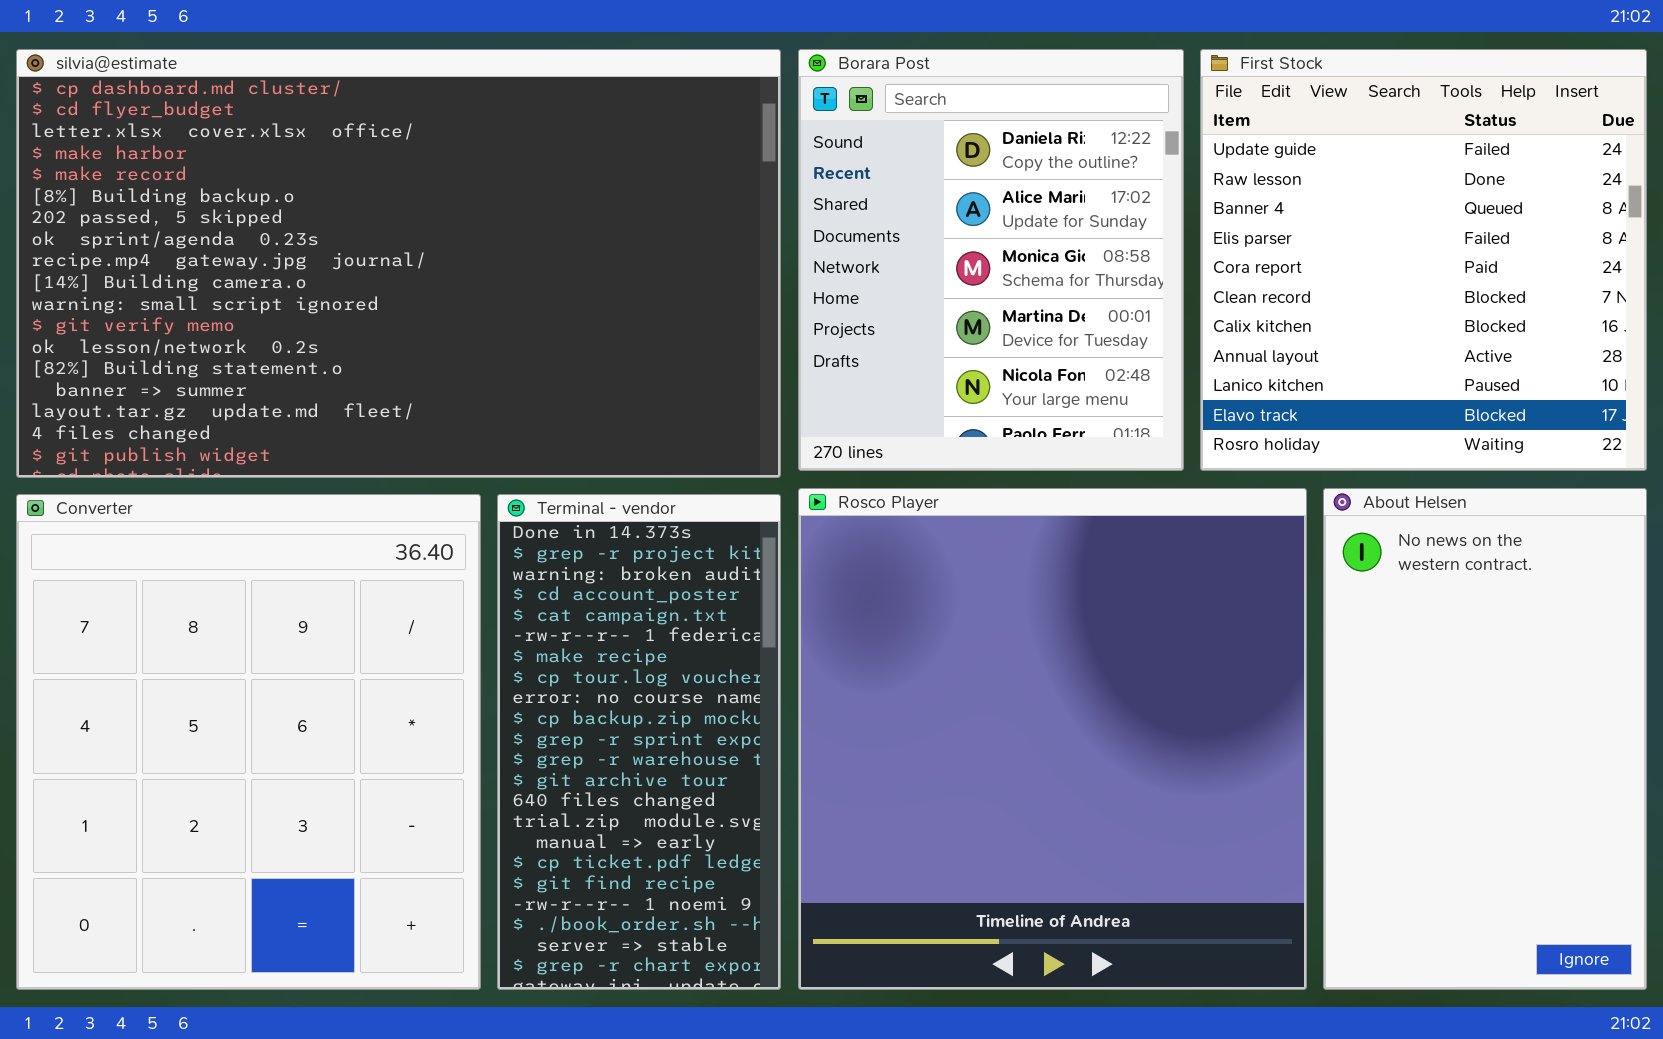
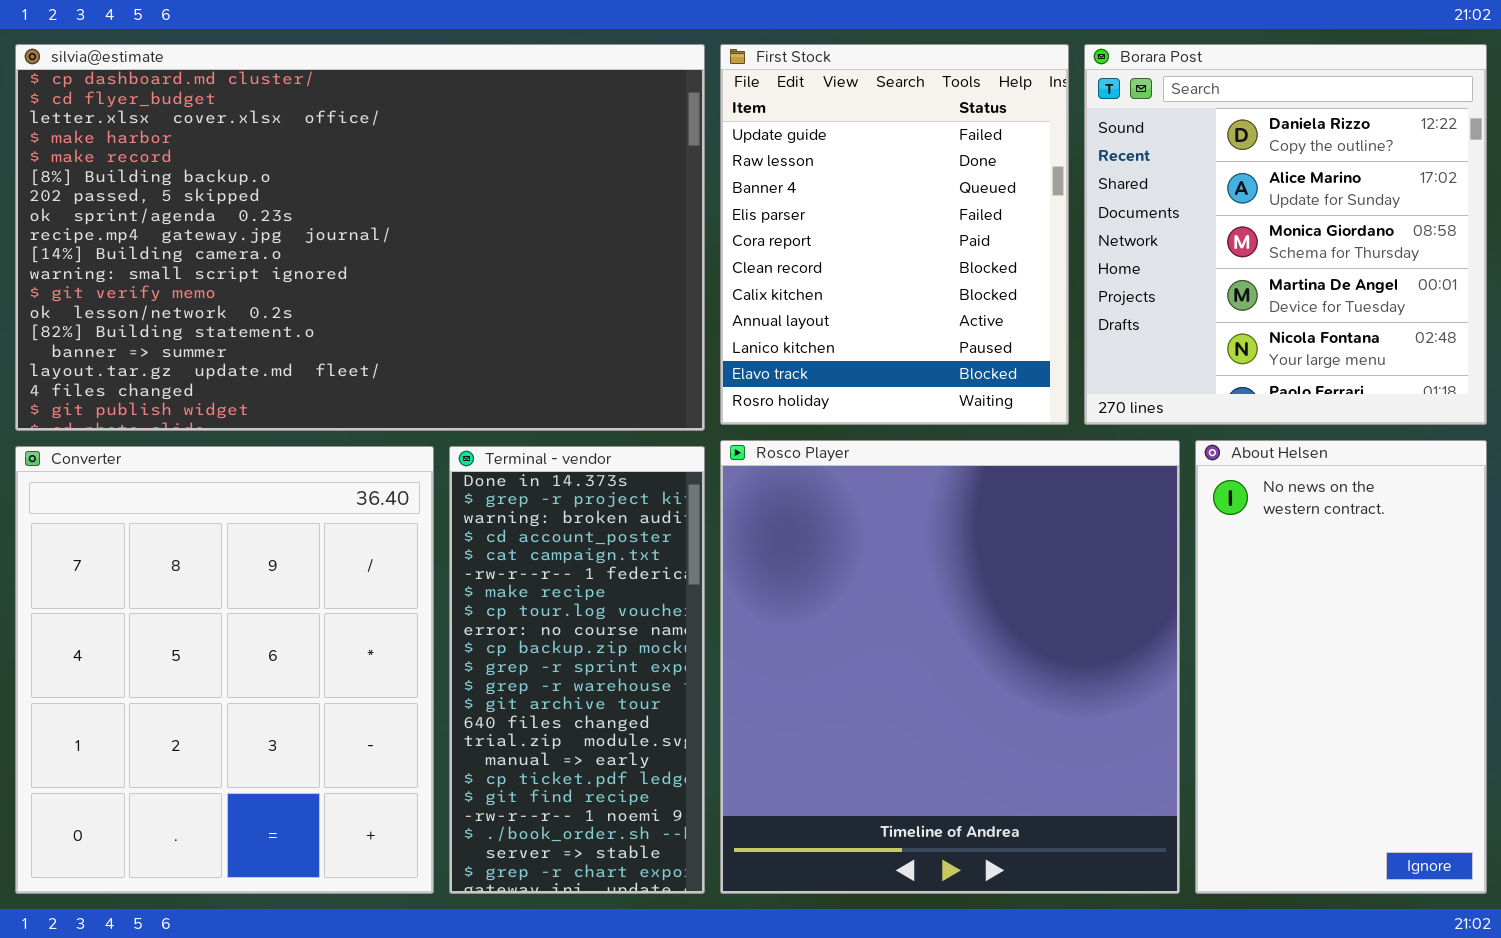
Borara Post: [798,49,1184,471] -> [1084,44,1487,425], moved, resized
First Stock: [1200,49,1647,471] -> [720,44,1069,425], moved, resized

